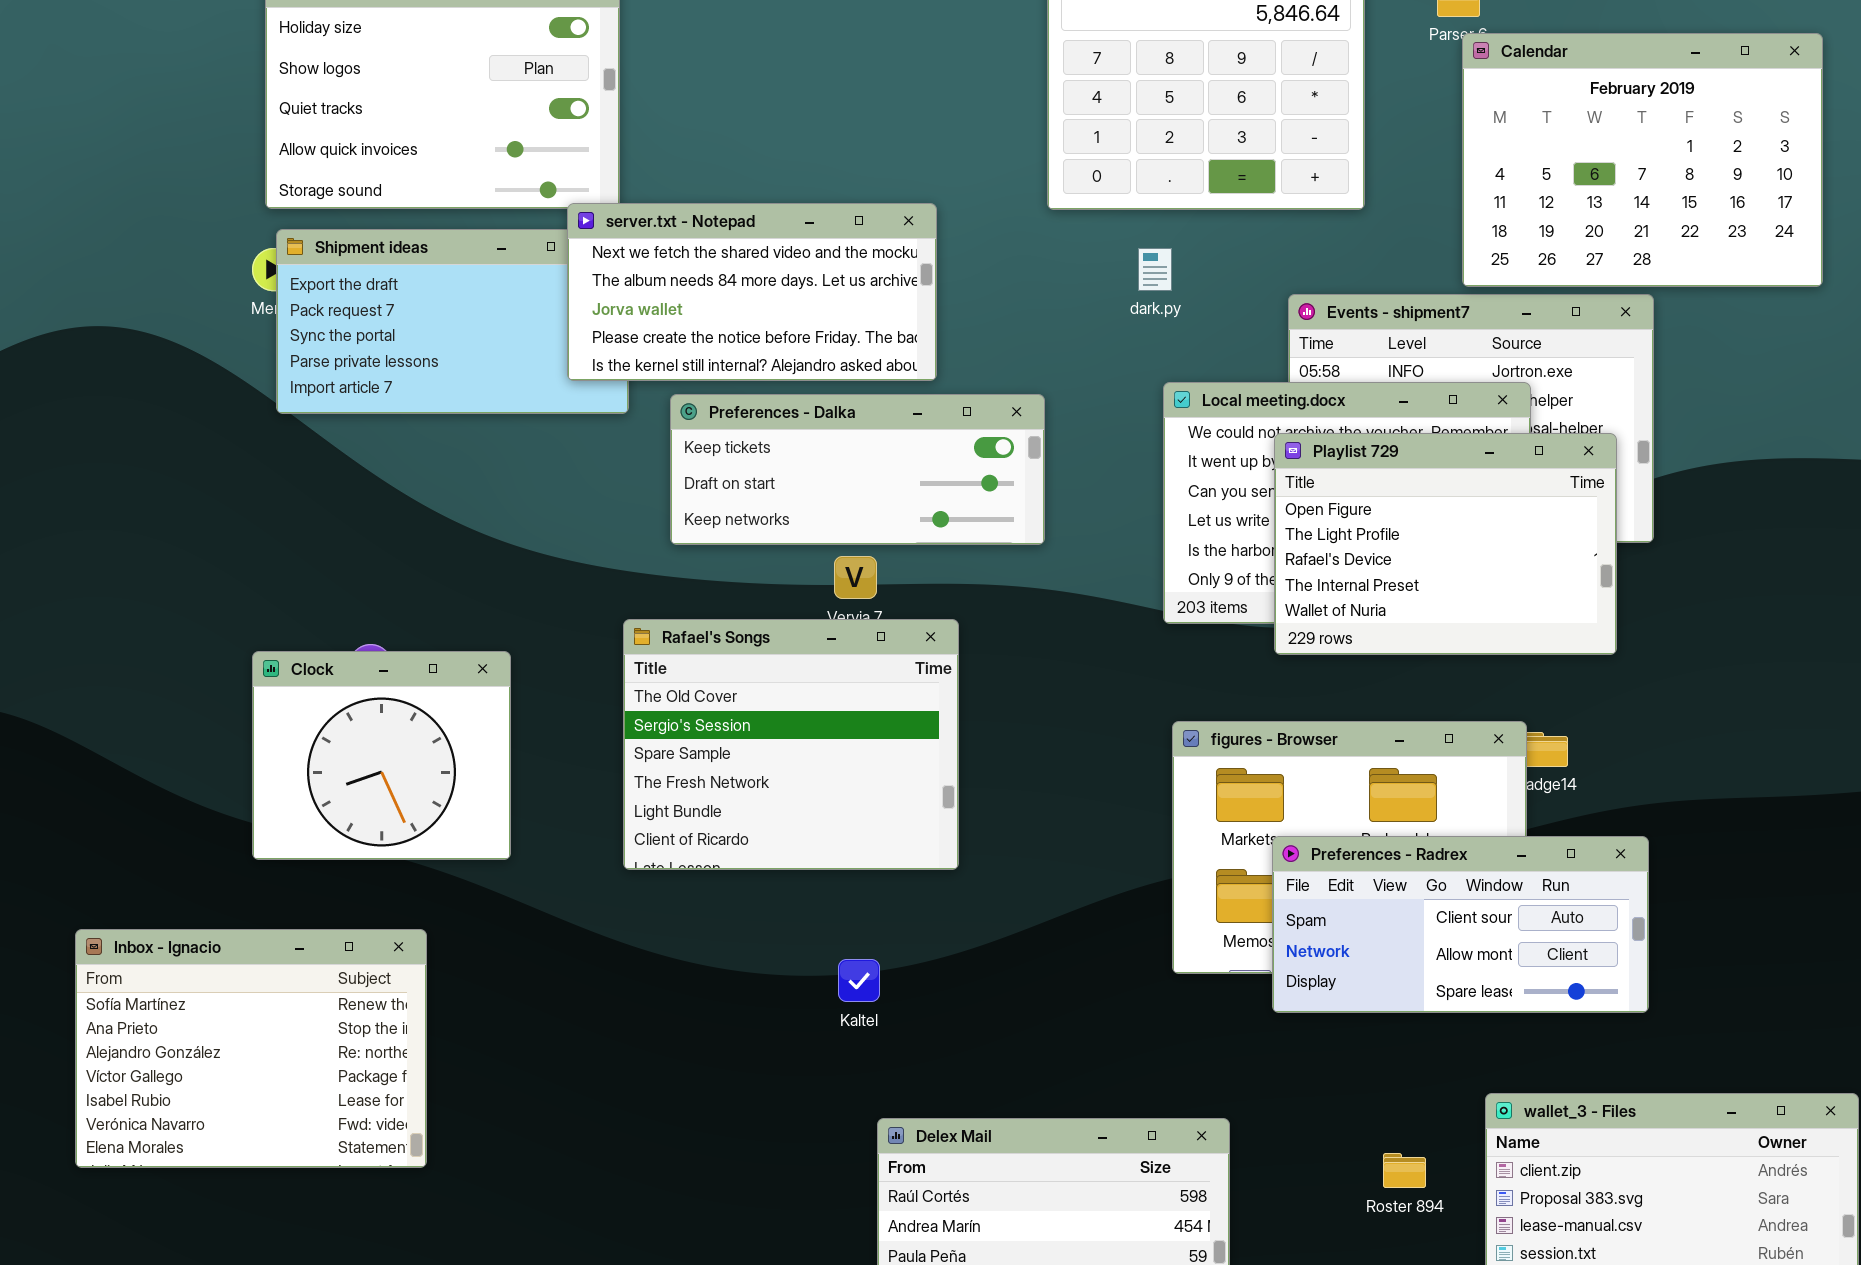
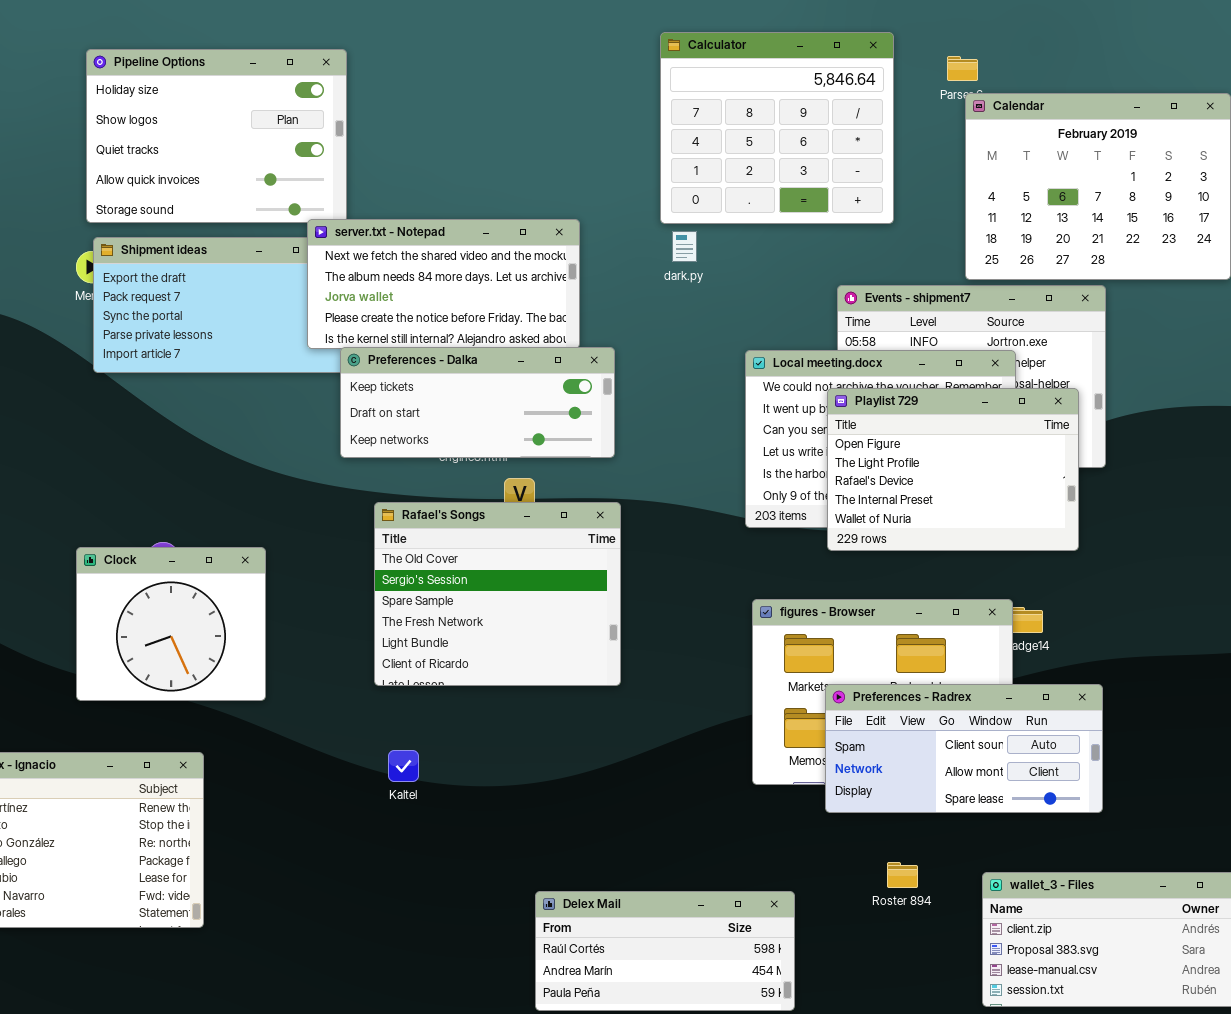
dark.py: [1138,248,1172,291] -> [672,231,697,262], moved
Preferences - Dalka: [670,394,1045,545] -> [340,347,615,458], moved
Rafael's Songs: [623,619,959,870] -> [374,502,621,686], moved
Kaltel: [838,959,880,1002] -> [388,750,419,782], moved
Roster 894: [1383,1153,1426,1188] -> [887,862,918,888], moved

